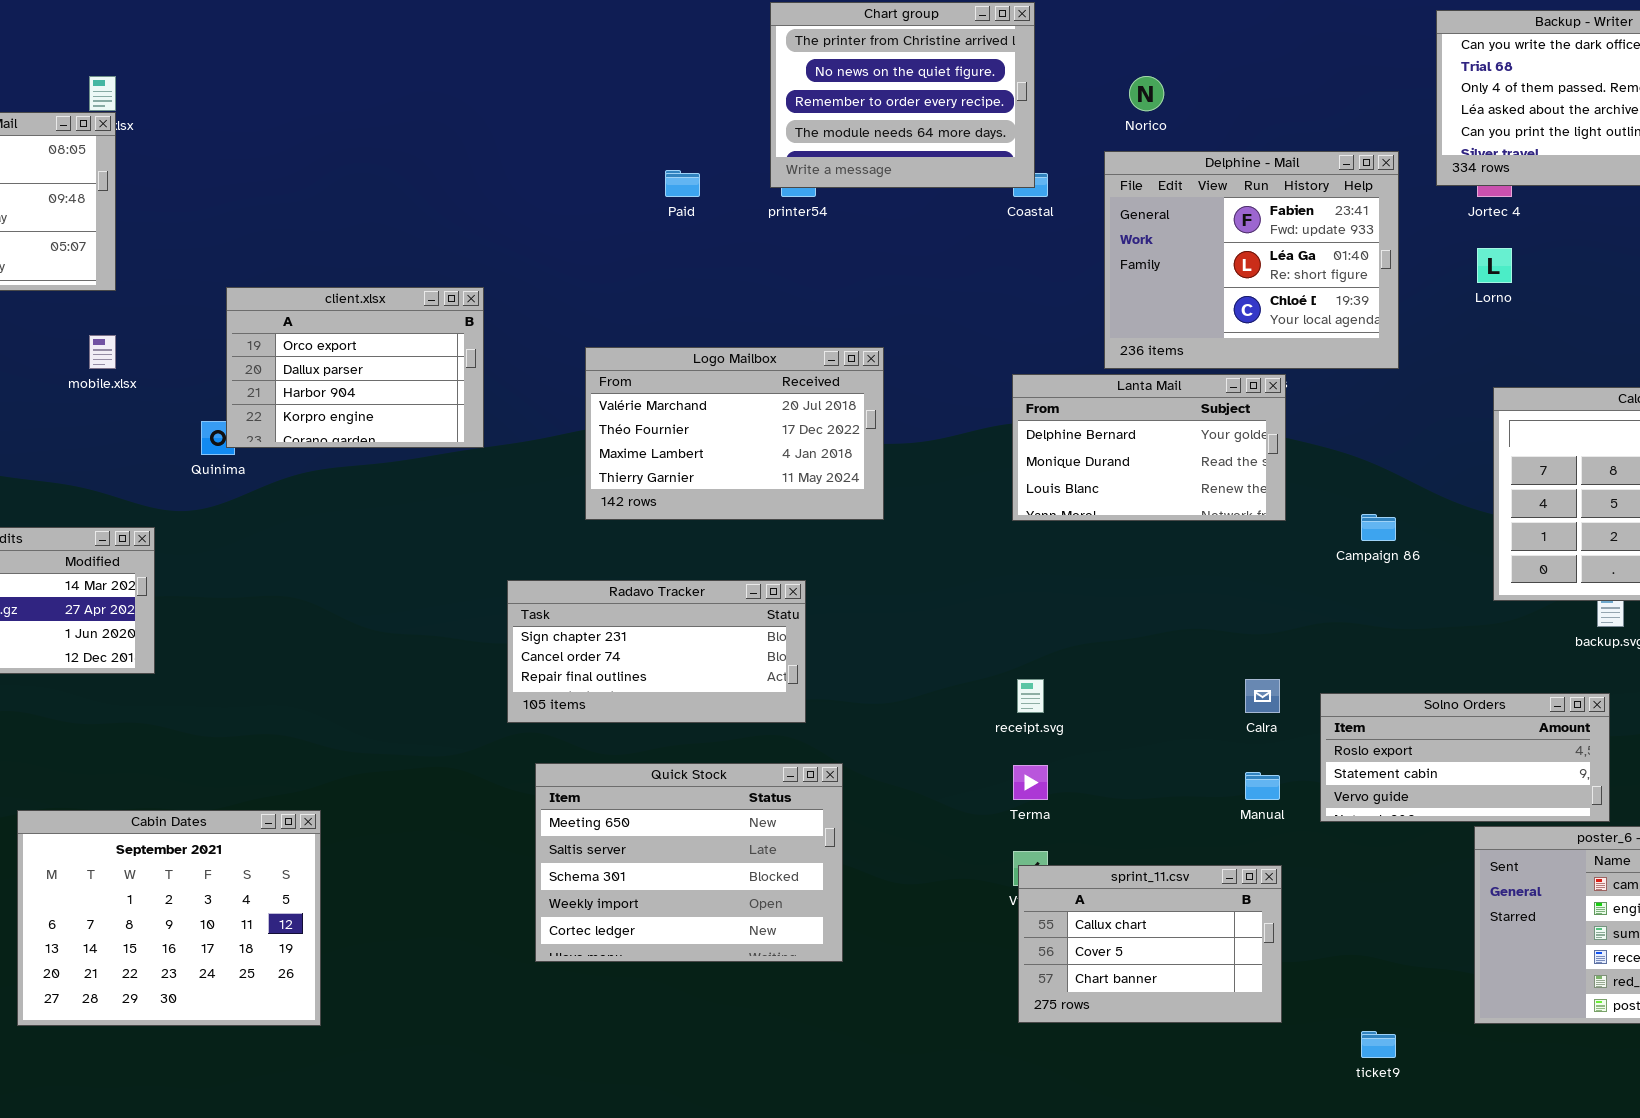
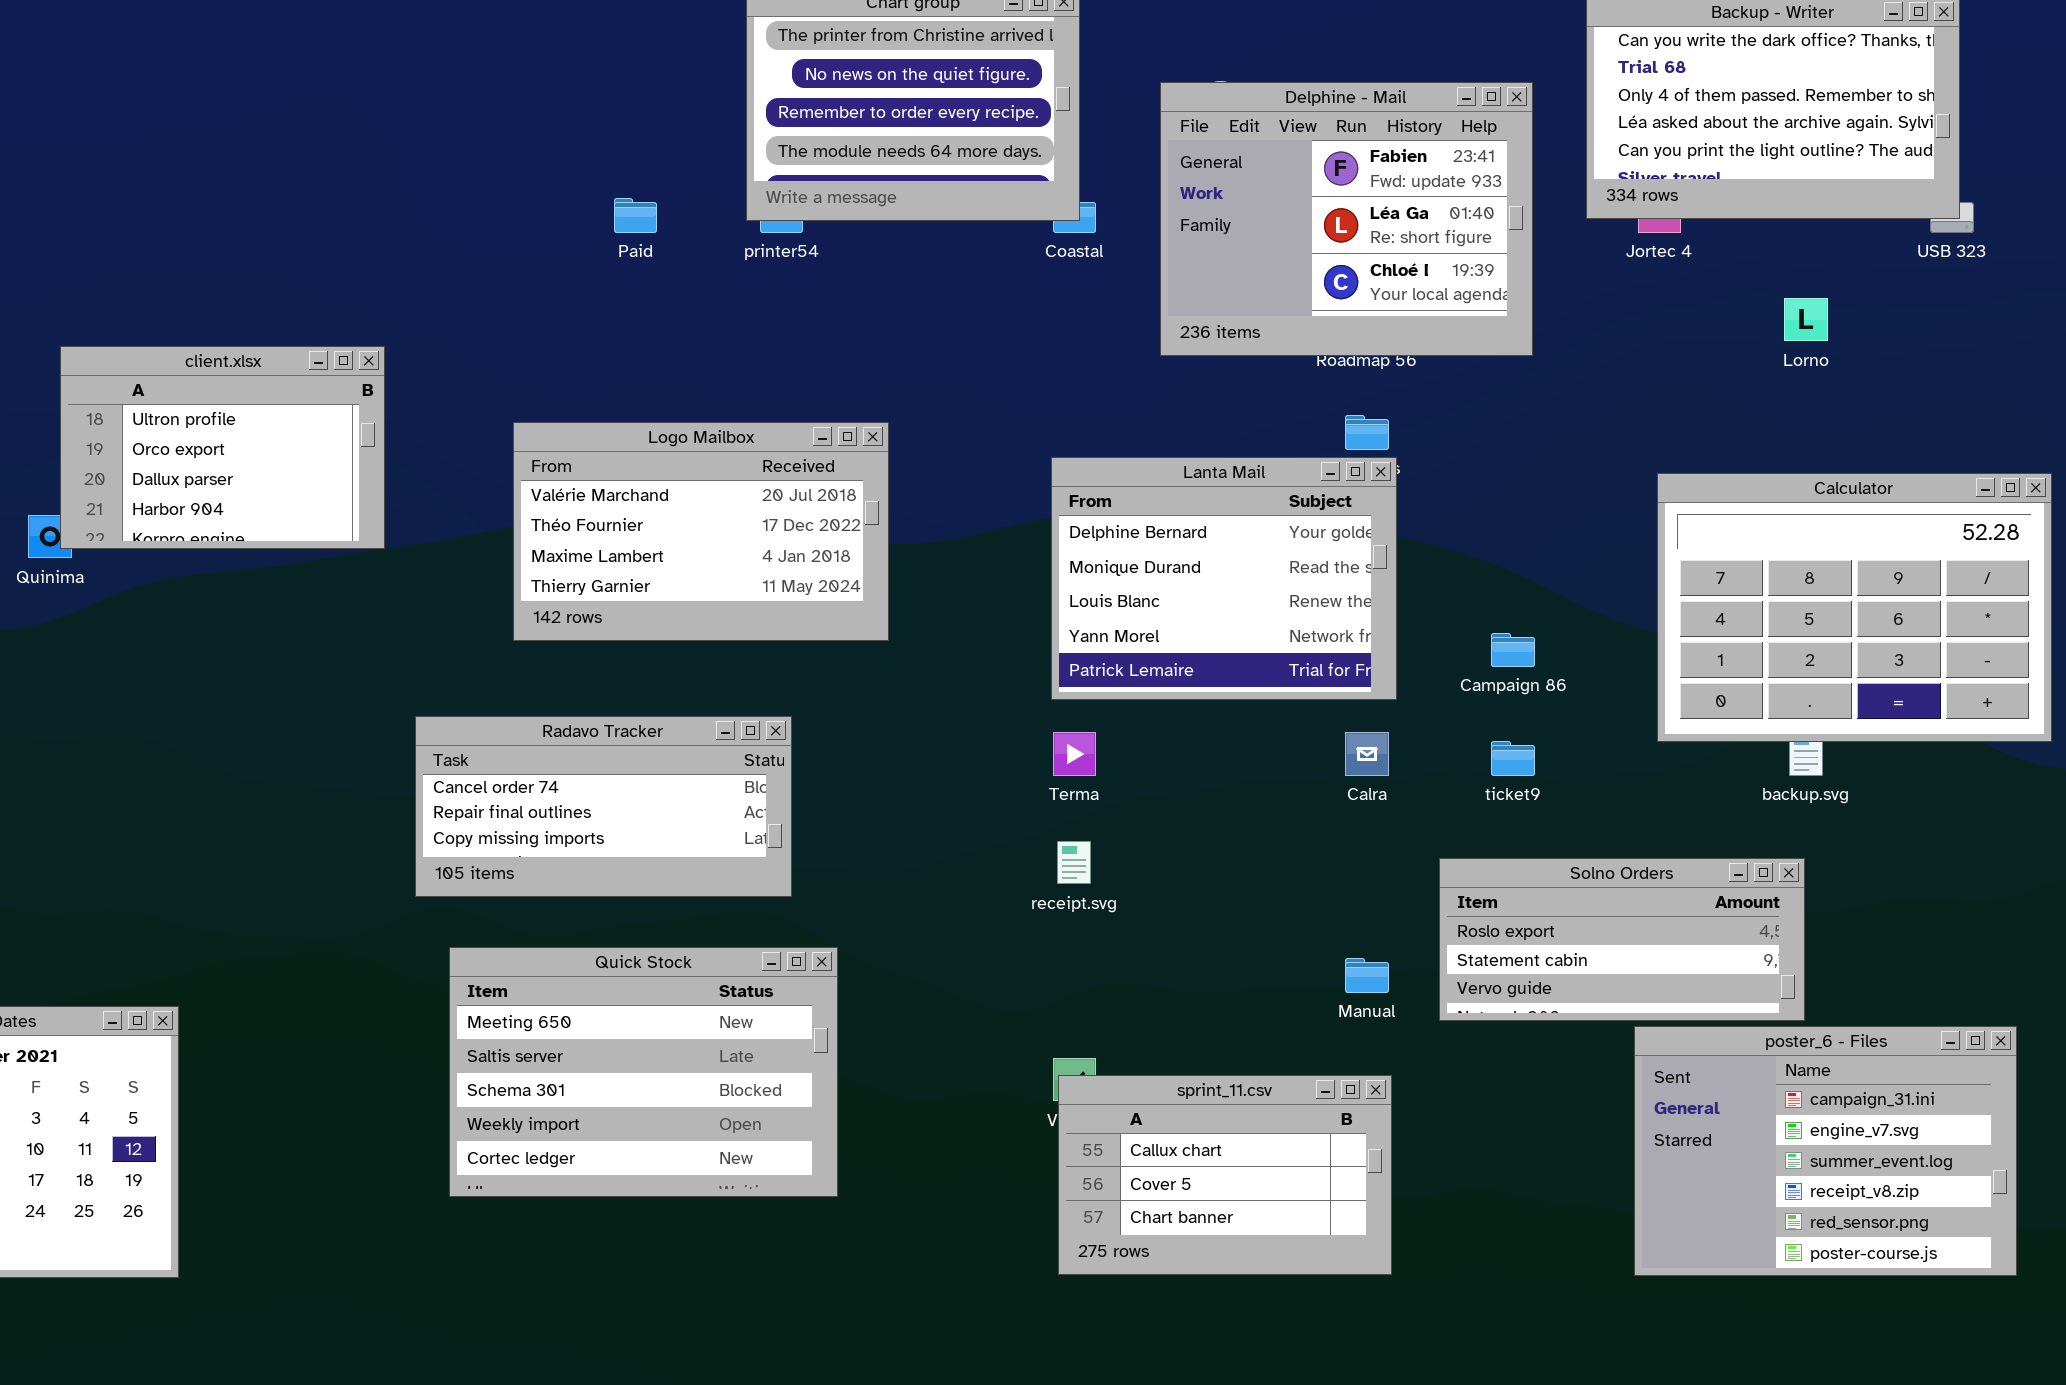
Delphine - Mail: [1104,151,1399,369] -> [1160,82,1533,356], moved
Lorno: [1477,248,1512,283] -> [1784,298,1828,341], moved
client.xlsx: [226,287,484,448] -> [60,346,385,549], scrolled up 1 row
Lanta Mail: [1012,374,1286,521] -> [1051,457,1397,700], resized
Radavo Tracker: [507,580,806,723] -> [415,716,792,897], scrolled down 1 row
Calra: [1245,679,1280,713] -> [1345,732,1389,776], moved
Terma: [1013,765,1048,800] -> [1053,732,1096,776], moved
ticket9: [1361,1031,1396,1058] -> [1491,741,1535,776], moved

